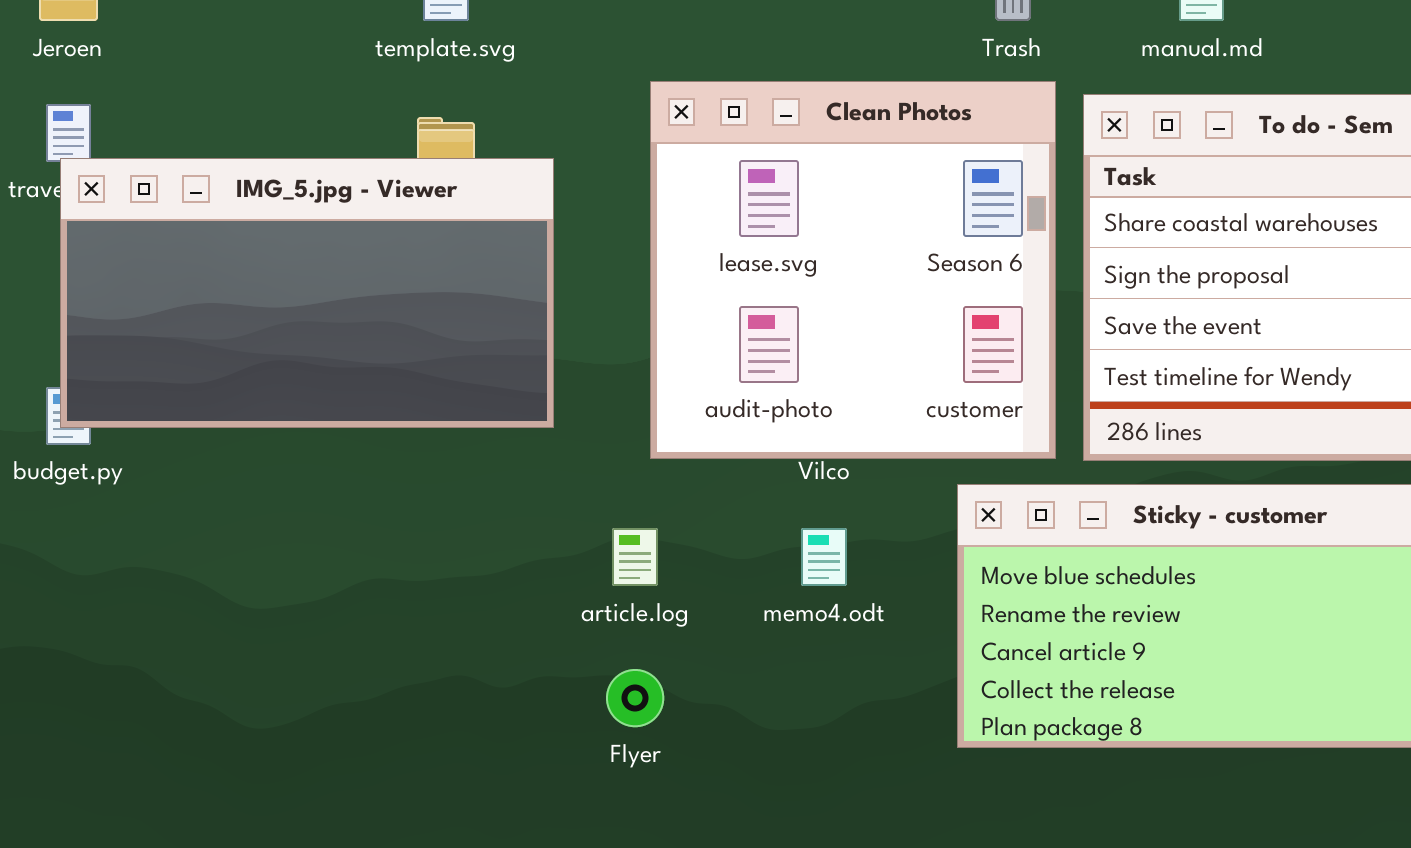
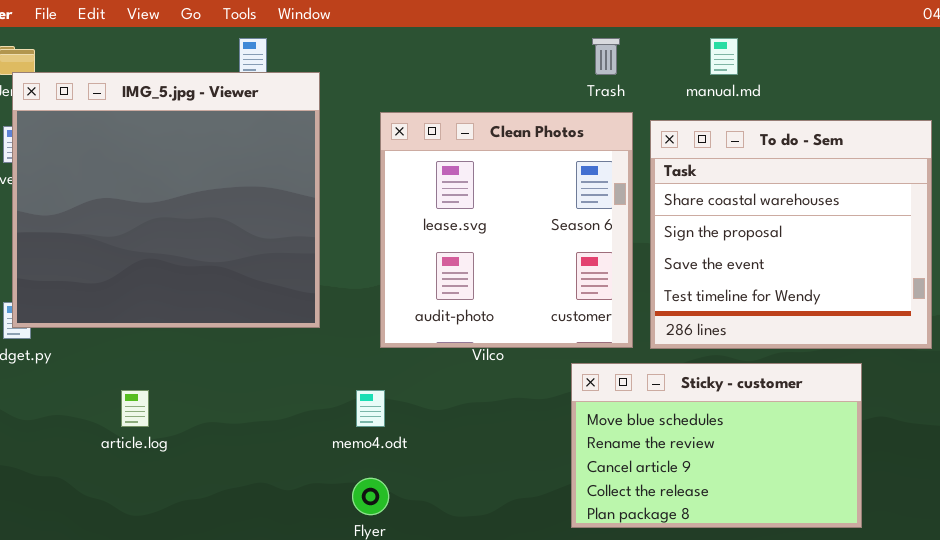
IMG_5.jpg - Viewer: [60,158,554,428] -> [12,72,320,328], resized
article.log: [612,528,658,586] -> [121,390,149,427], moved
memo4.odt: [801,528,847,586] -> [356,390,385,427], moved

